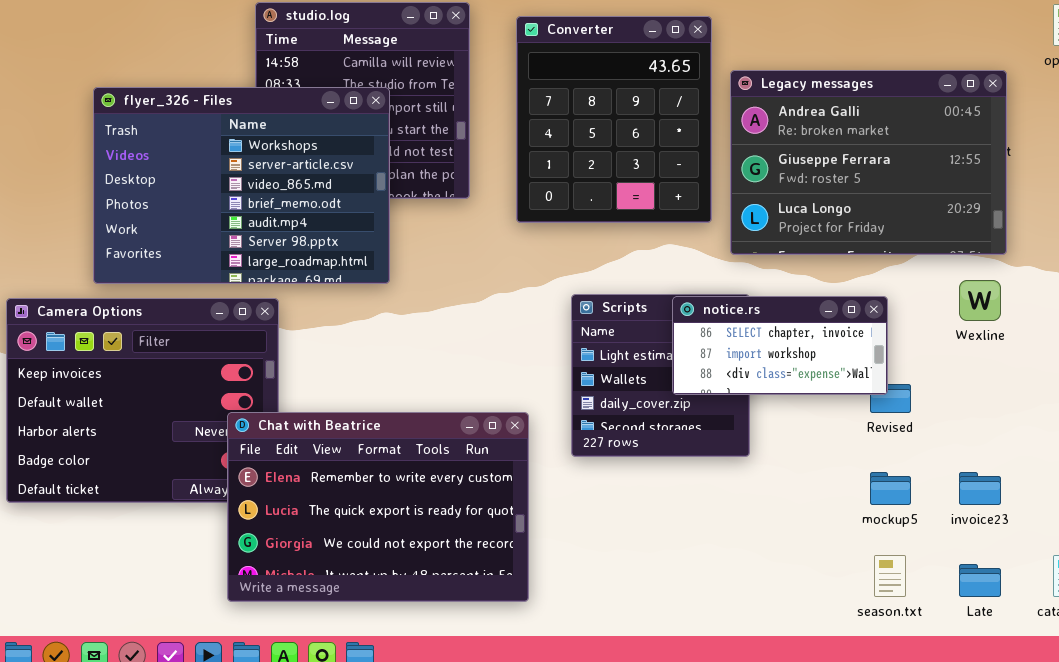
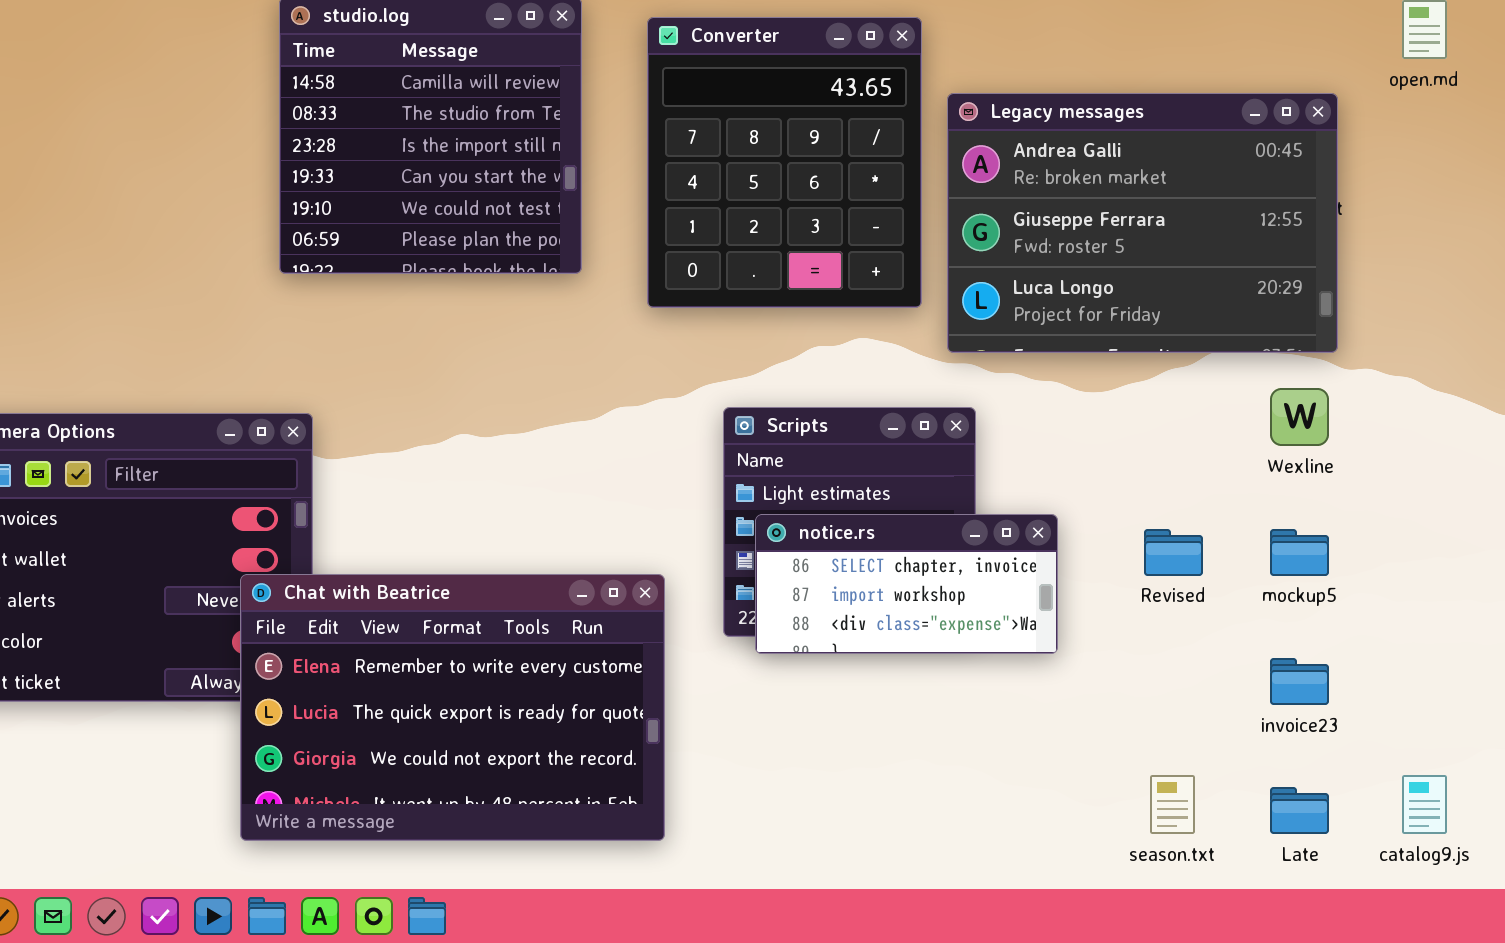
flyer_326 - Files: [93,87,390,284] -> none, closed
notice.rs: [672,296,888,395] -> [755,514,1058,654], moved
mockup5: [870,472,911,505] -> [1270,529,1329,576], moved

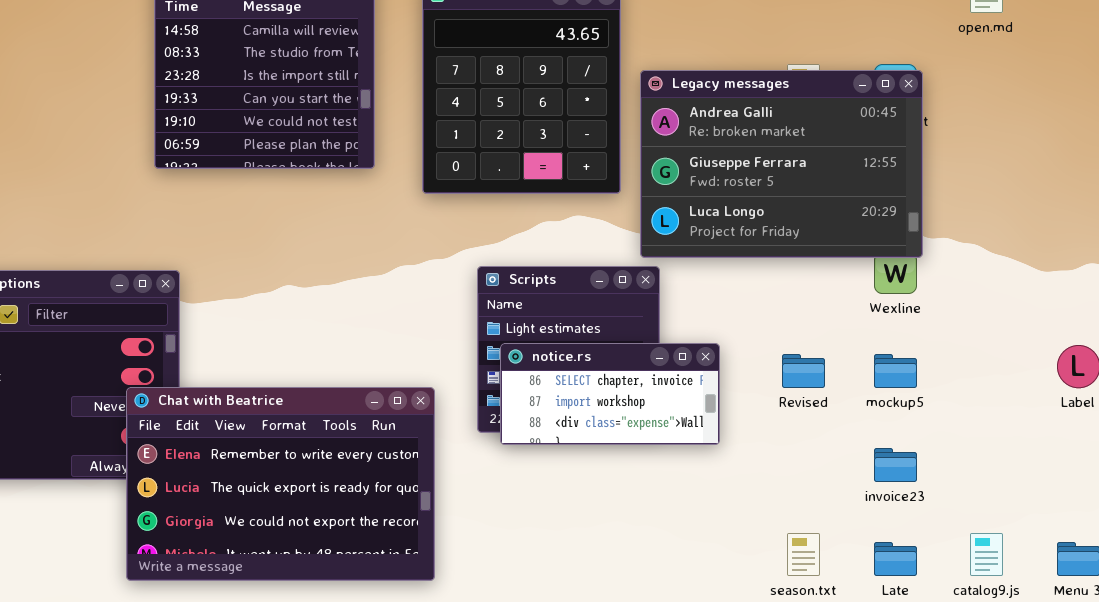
Legacy messages: [947,93,1338,353] -> [640,70,923,258], moved

